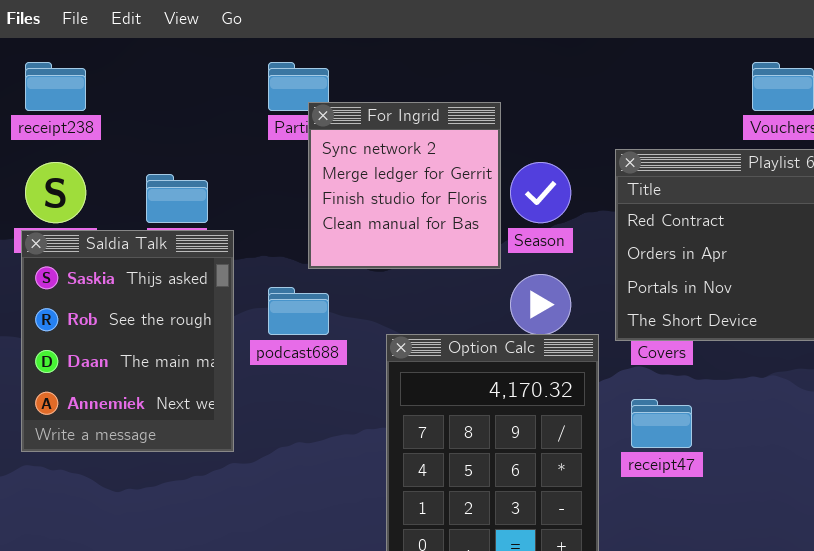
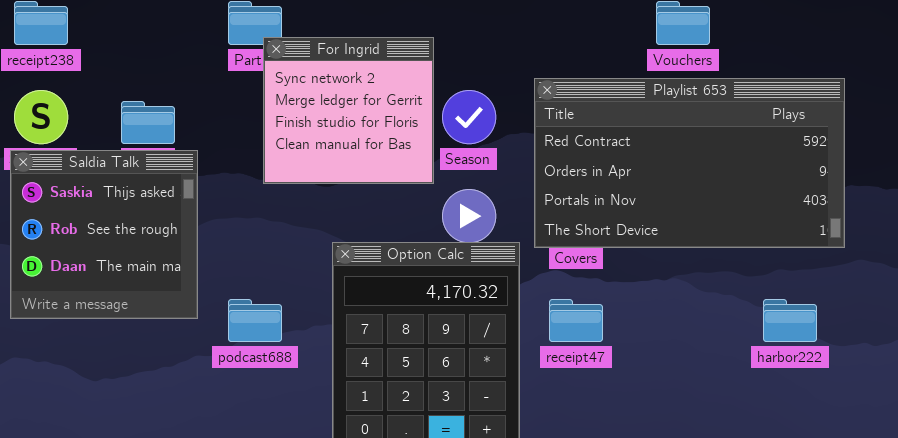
Saldia Talk: [21,230,234,452] -> [10,150,198,319], resized
podcast688: [268,287,329,335] -> [228,299,282,342], moved

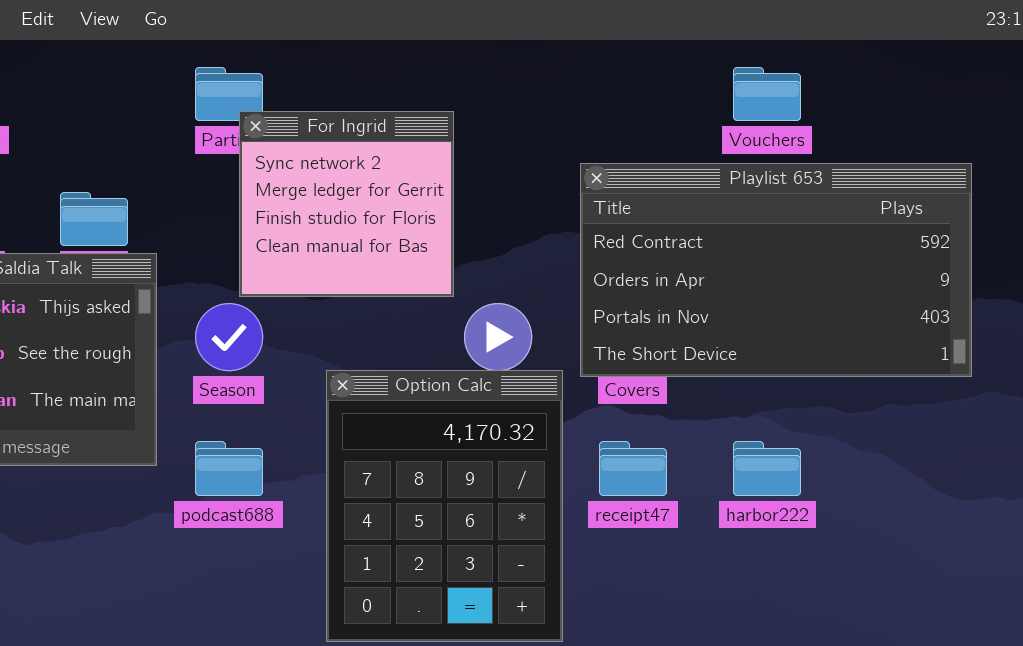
Season: [442,90,496,144] -> [195,303,263,371], moved
harbor222: [763,299,817,342] -> [733,441,801,496], moved

